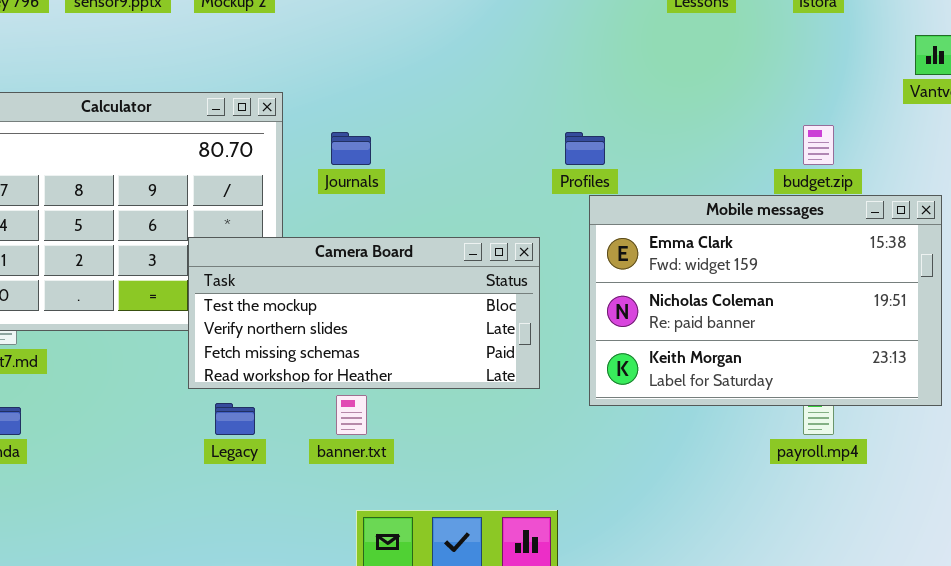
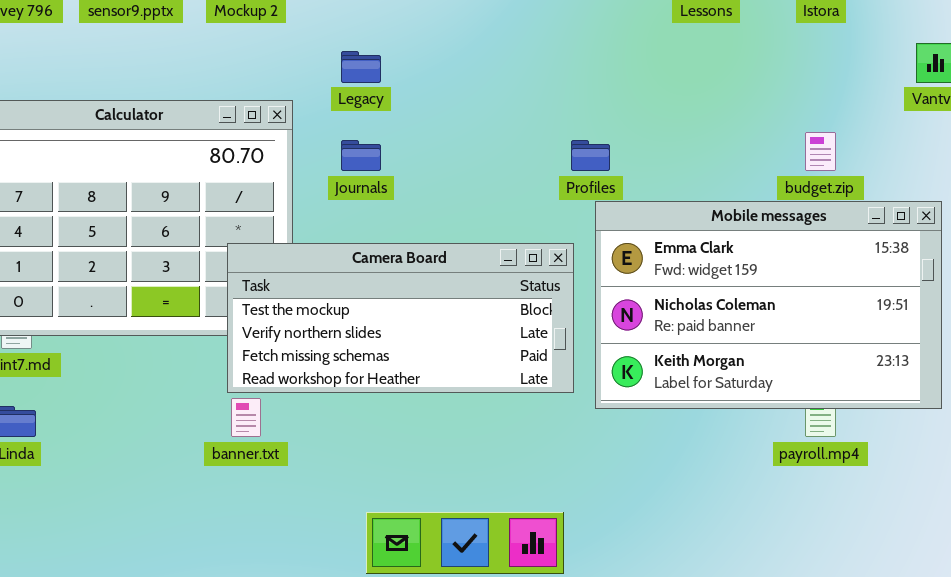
Camera Board: [188,237,540,389] -> [227,243,574,393], moved
banner.txt: [336,395,367,435] -> [231,398,261,437], moved
Legacy: [215,403,255,435] -> [341,51,381,83], moved

